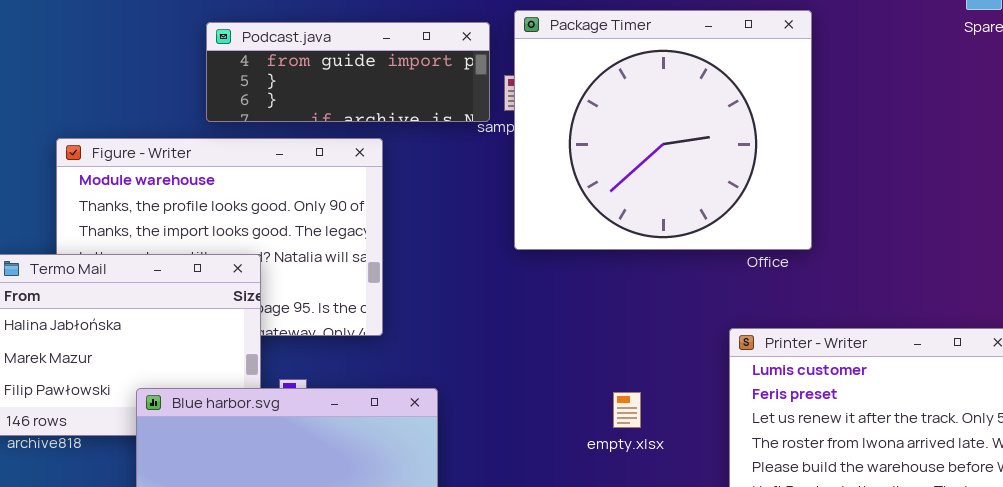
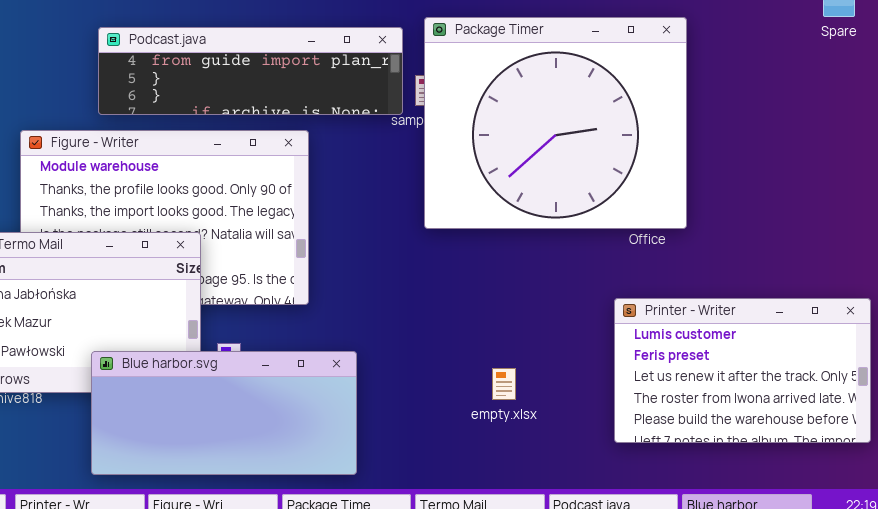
Podcast.java: [206,22,490,122] -> [98,27,403,115], resized
empty.xlsx: [613,392,641,428] -> [492,368,516,400], moved

